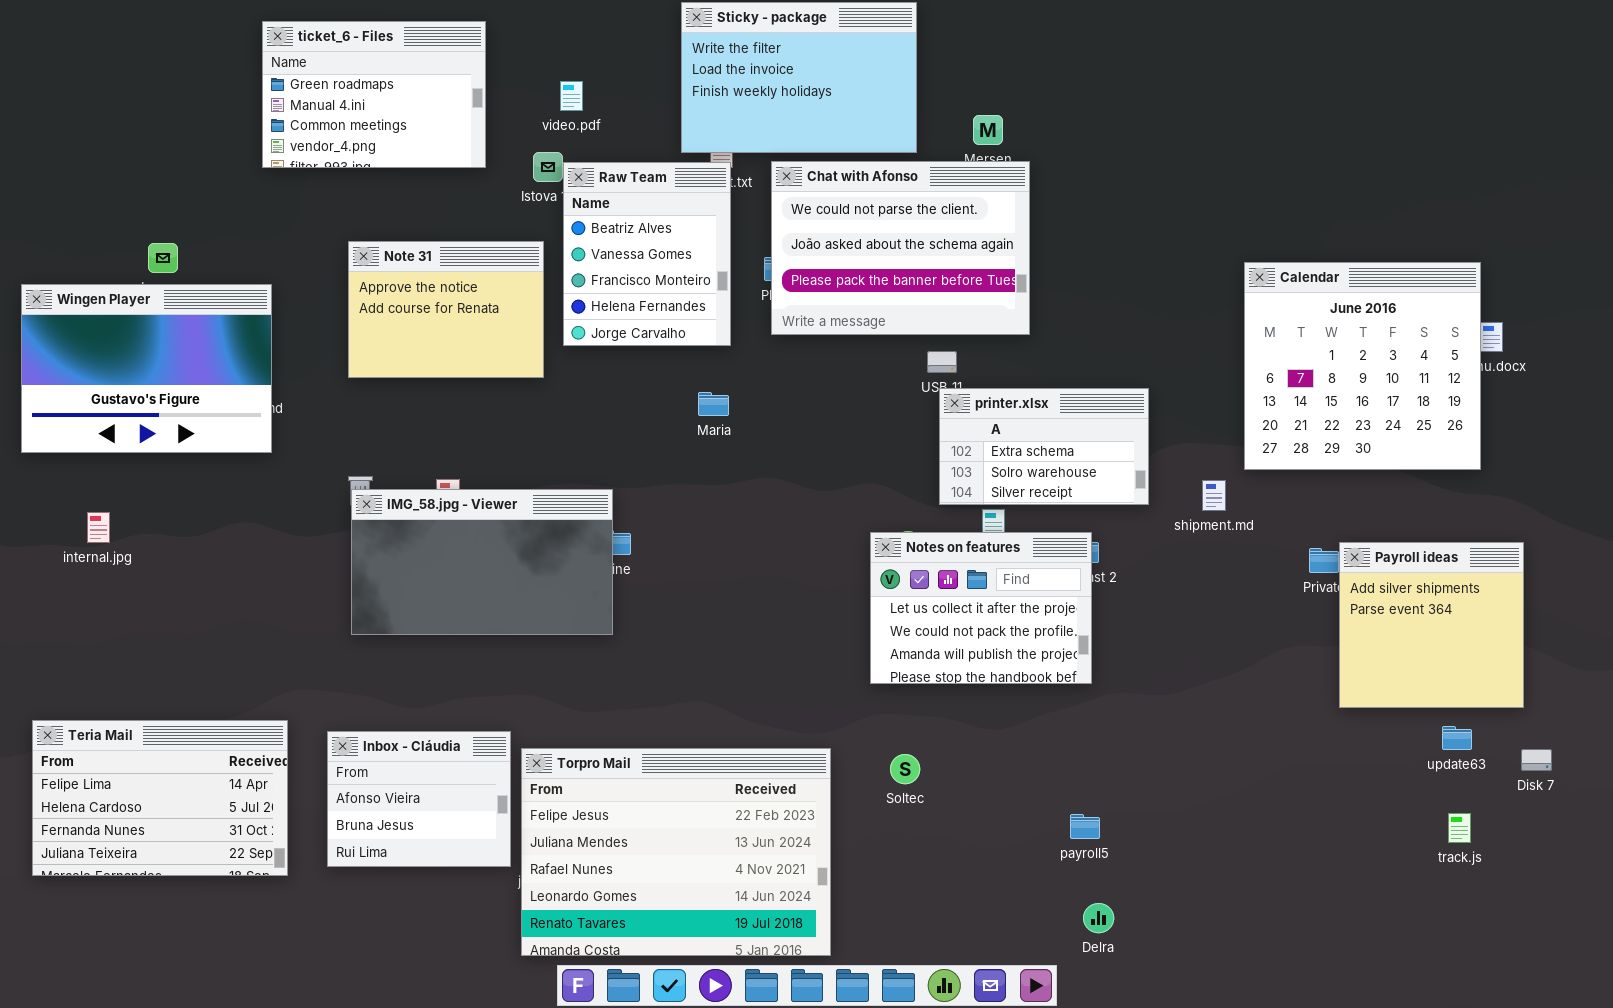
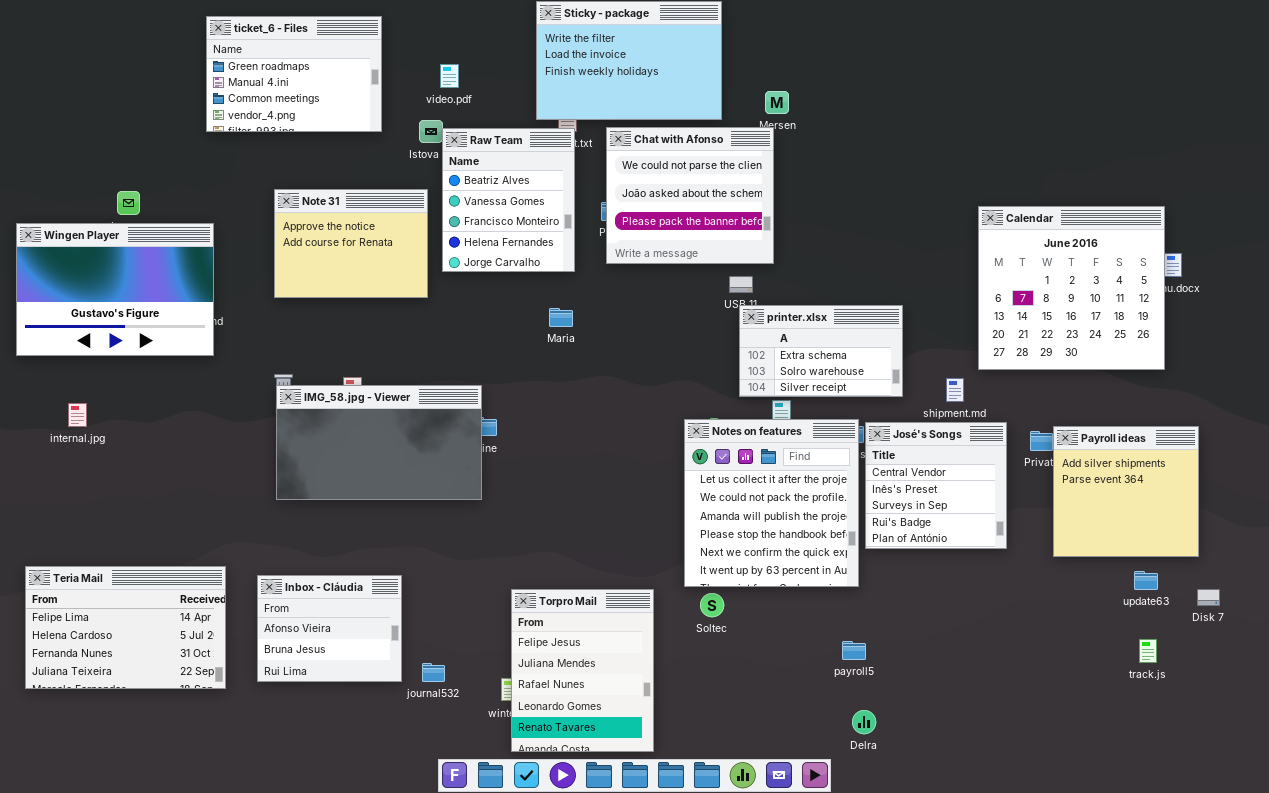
Chat with Afonso: [771,161,1030,335] -> [606,127,774,264], resized
Notes on features: [870,532,1092,684] -> [684,419,859,587], resized
José's Songs: none -> [865,422,1007,549], opened
Torpro Mail: [521,748,831,956] -> [511,589,654,752], resized

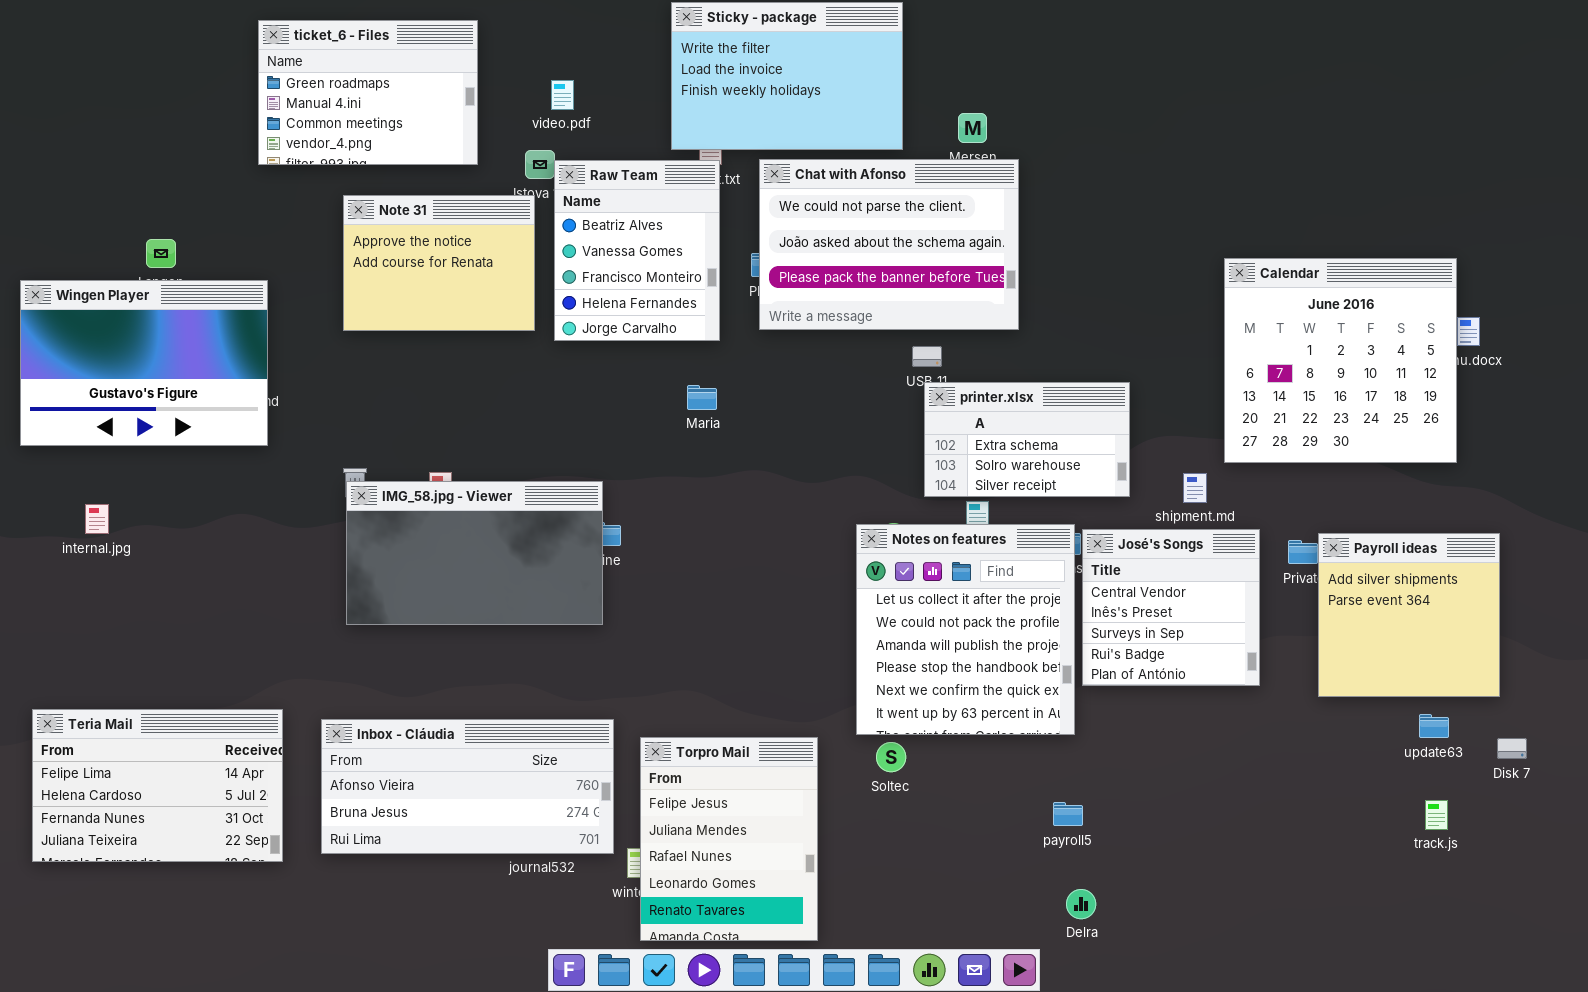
Chat with Afonso: [606,127,774,264] -> [759,159,1019,330], resized
Note 31: [274,189,428,298] -> [343,195,535,331], moved
Inbox - Cláudia: [257,575,402,682] -> [321,719,614,854], resized

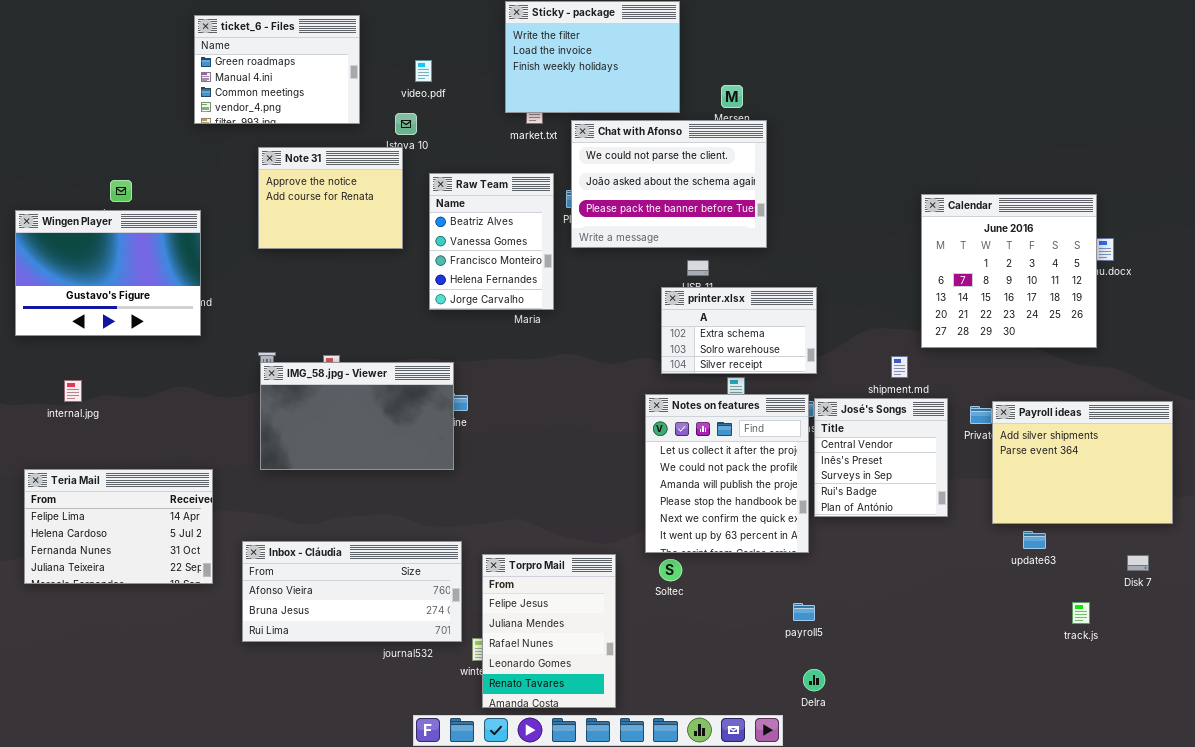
Raw Team: [554,160,720,341] -> [429,173,554,310], moved
printer.xlsx: [924,382,1130,497] -> [661,287,817,374], moved
Payroll ideas: [1318,533,1500,697] -> [992,401,1173,524], resized
Teria Mail: [32,709,283,862] -> [24,469,213,584], moved
update63: [1419,714,1449,738] -> [1023,531,1046,549], moved

